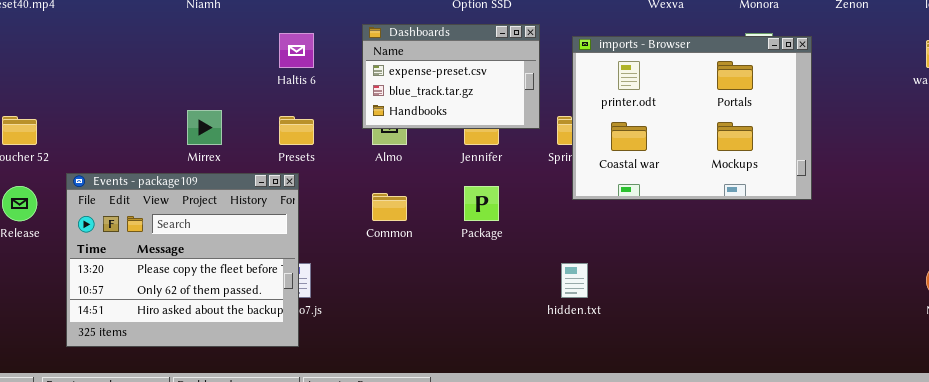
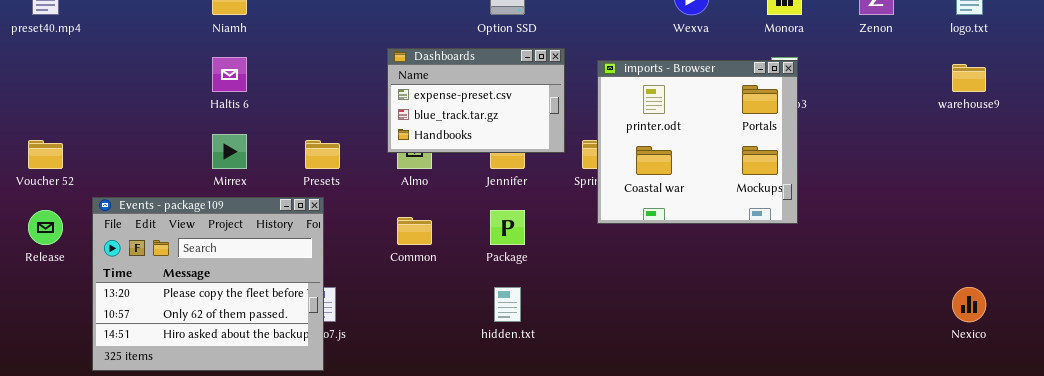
Haltis 6: [279,33,314,68] -> [212,57,247,92], moved
imports - Browser: [572,36,812,200] -> [597,60,798,224], resized
hidden.txt: [561,263,588,298] -> [494,287,521,322], moved

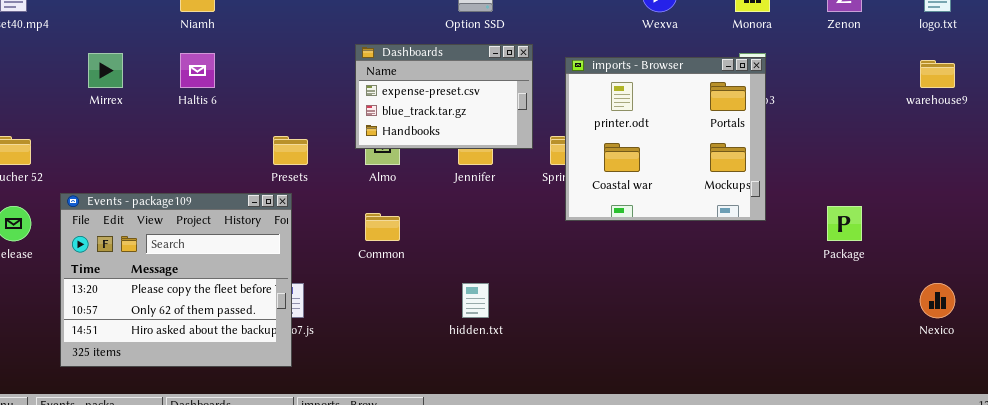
Mirrex: [212,134,247,169] -> [88,53,123,88], moved
Package: [490,210,525,245] -> [827,206,862,241], moved

